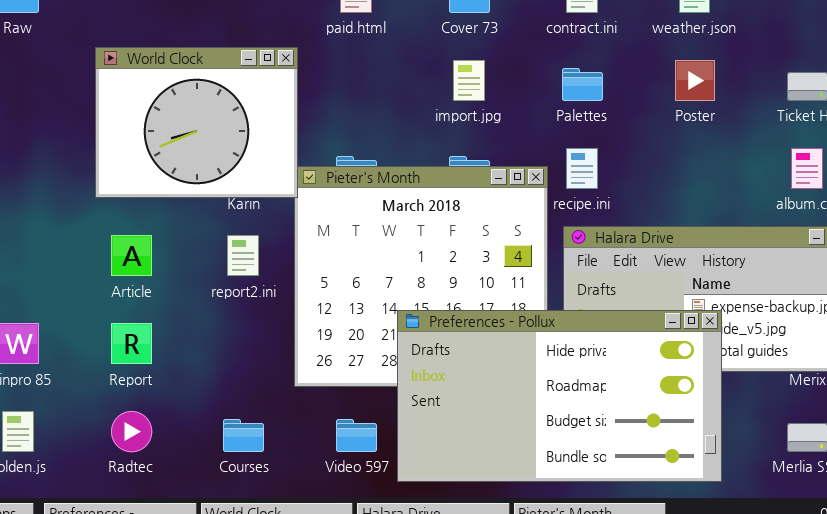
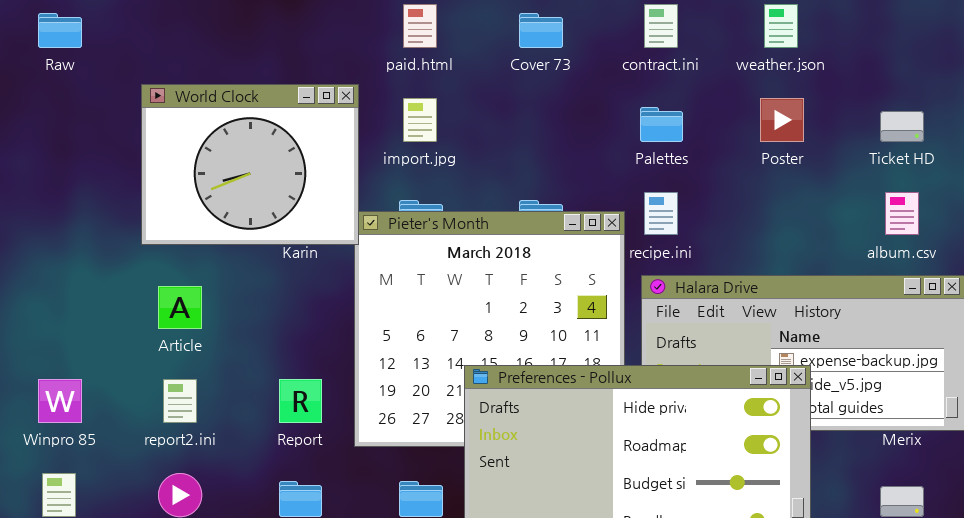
import.jpg: [453,60,485,101] -> [403,98,437,142], moved
report2.ini: [227,235,259,276] -> [163,379,197,423], moved
Report: [111,323,152,364] -> [279,379,322,423], moved

